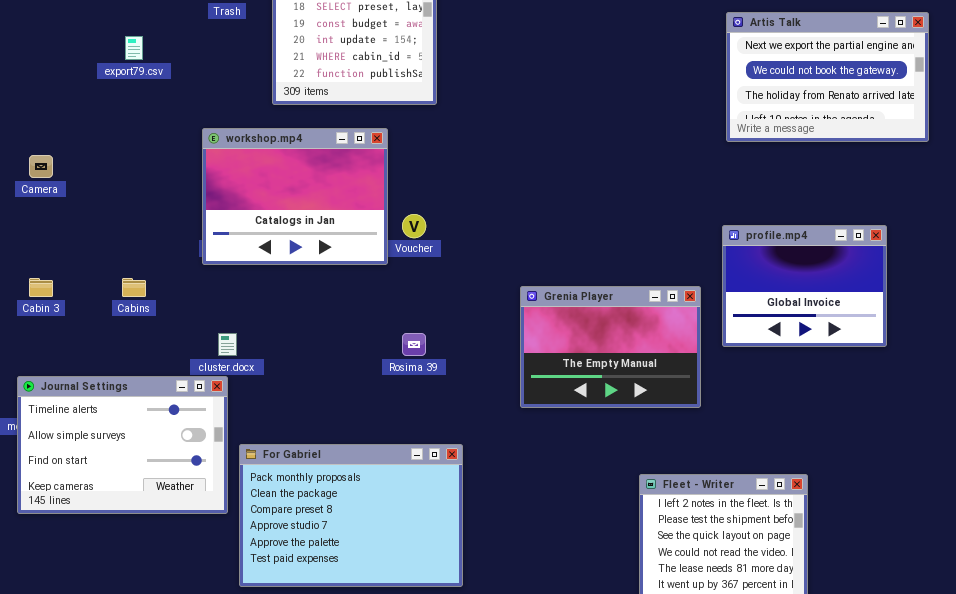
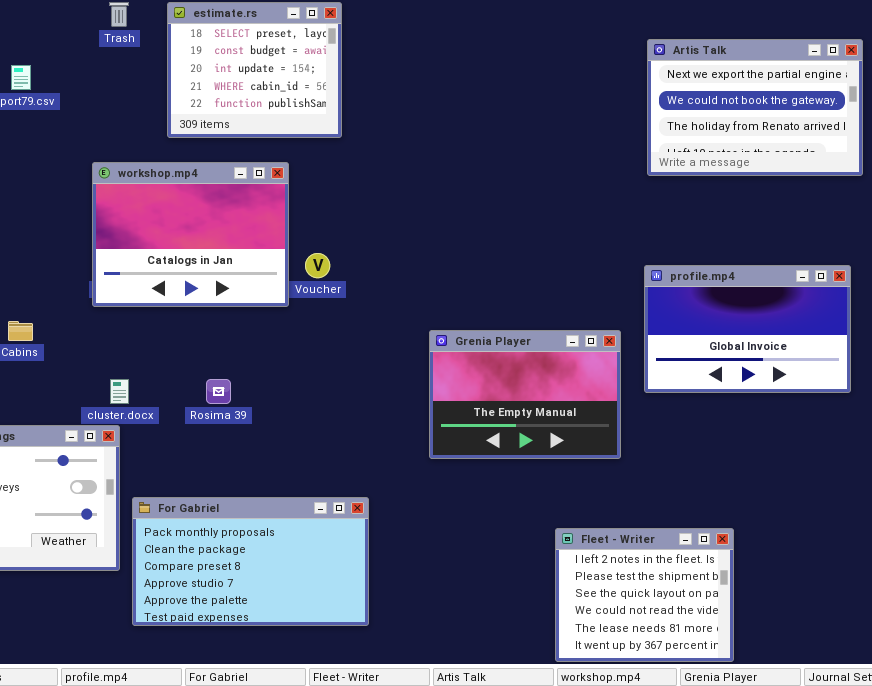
profile.mp4: [722,225,887,347] -> [644,265,851,393], resized
Rosima 39: [402,333,426,356] -> [206,379,231,404], moved
For Gabriel: [239,444,463,587] -> [132,497,369,626], resized

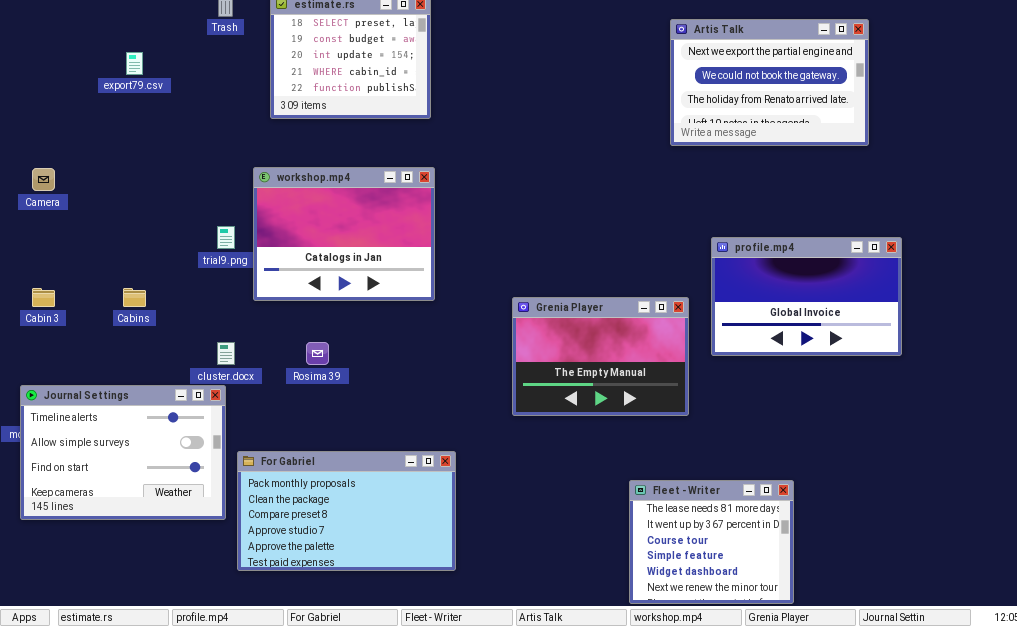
Artis Talk: [647,39,863,176] -> [670,19,869,146], moved
workshop.mp4: [92,162,289,307] -> [253,167,435,301], moved
Fleet - Writer: [555,528,734,662] -> [629,480,794,604], scrolled down 4 rows

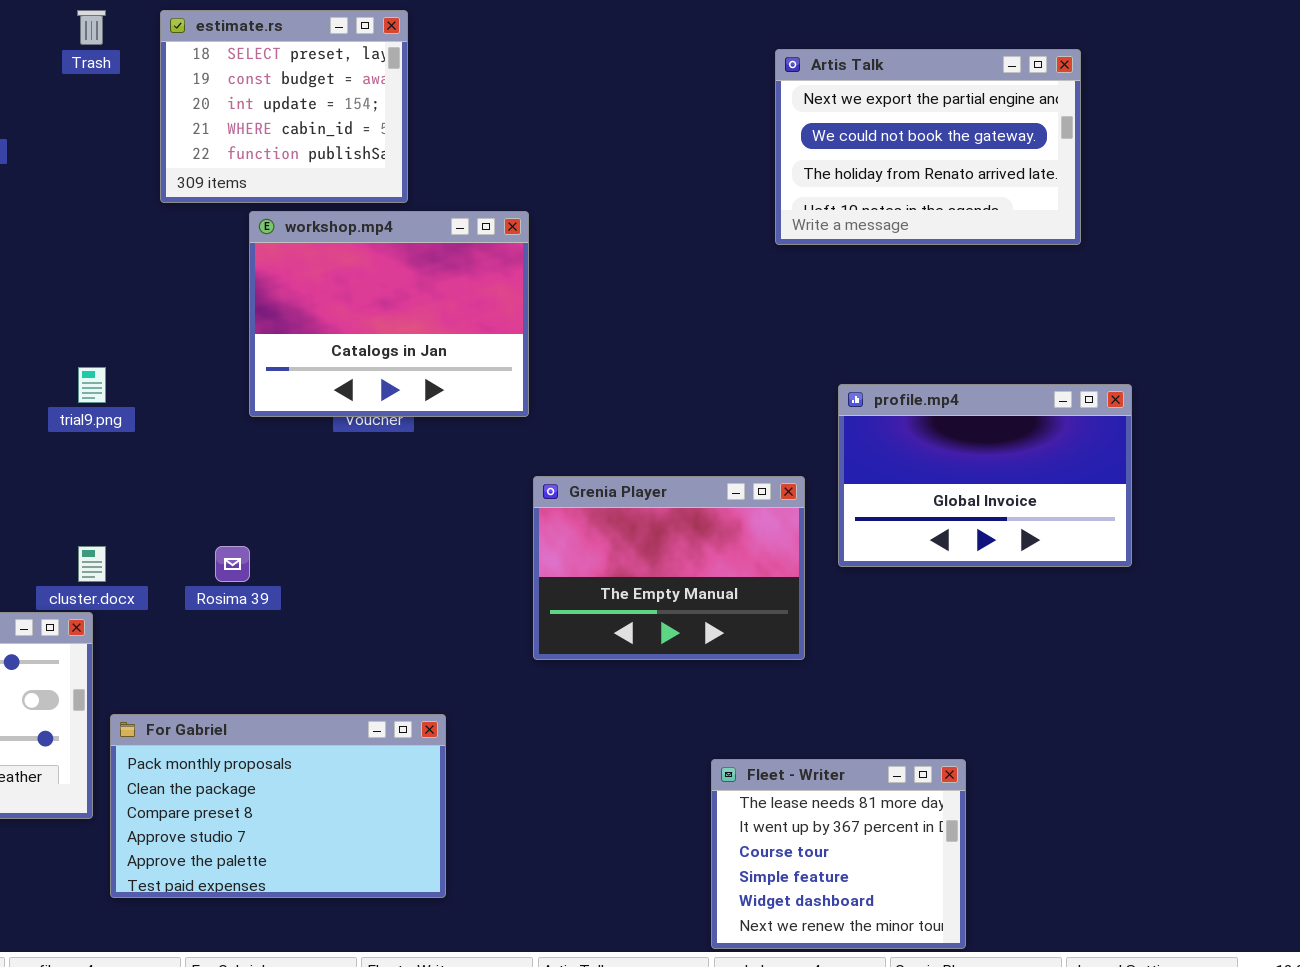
workshop.mp4: [253,167,435,301] -> [249,211,529,417], moved

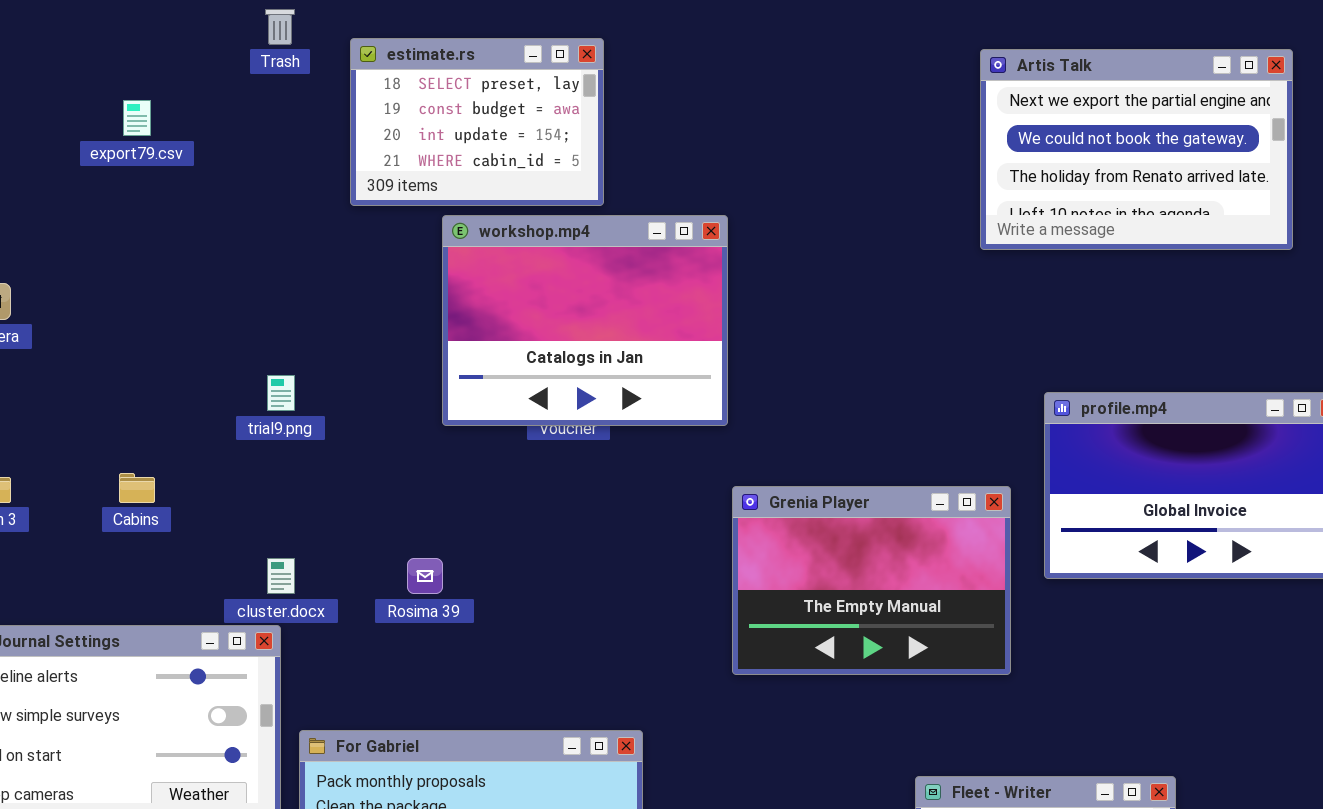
estimate.rs: [160,10,408,203] -> [350,38,604,206], resized

